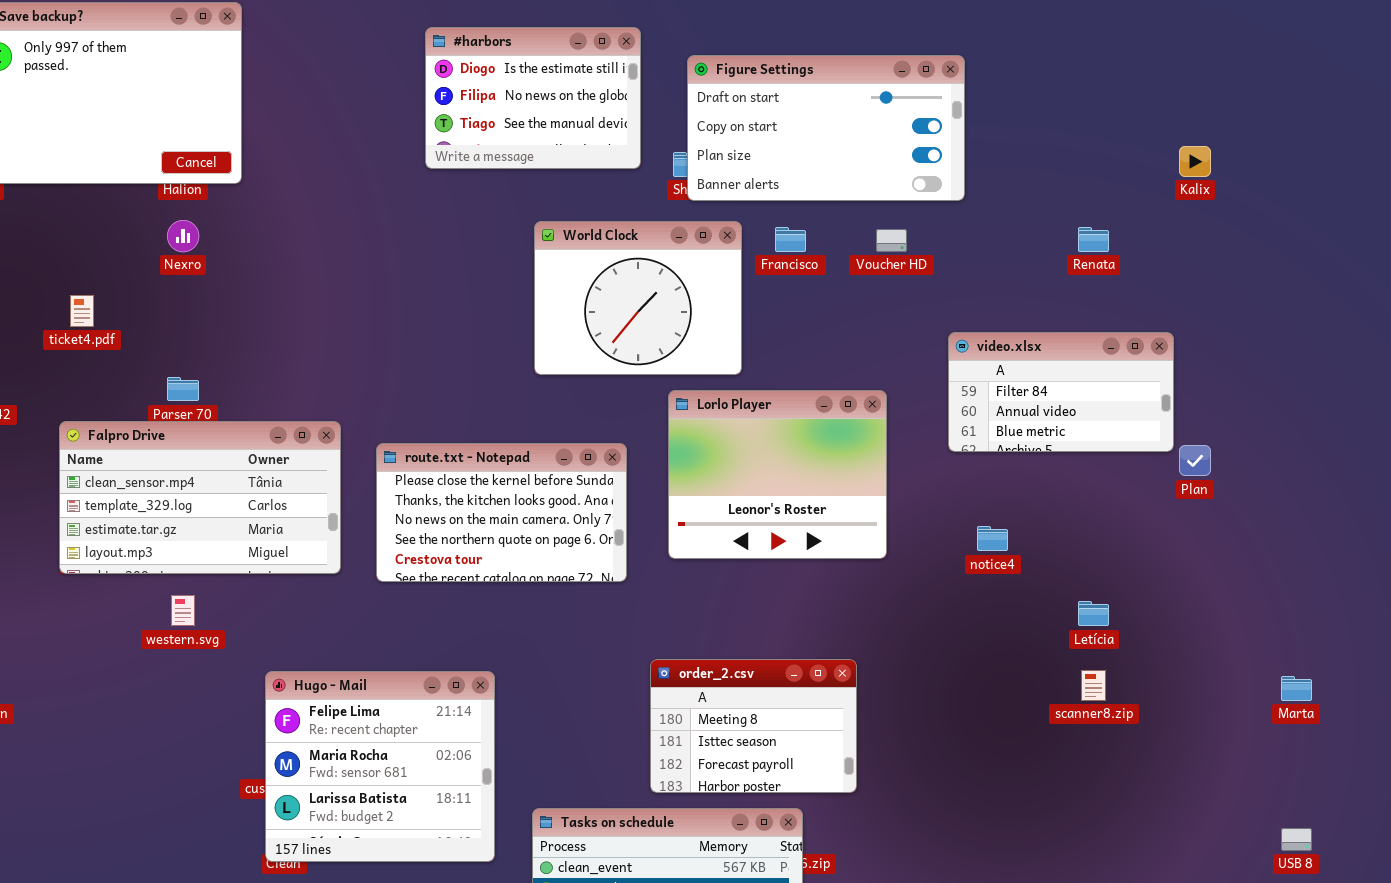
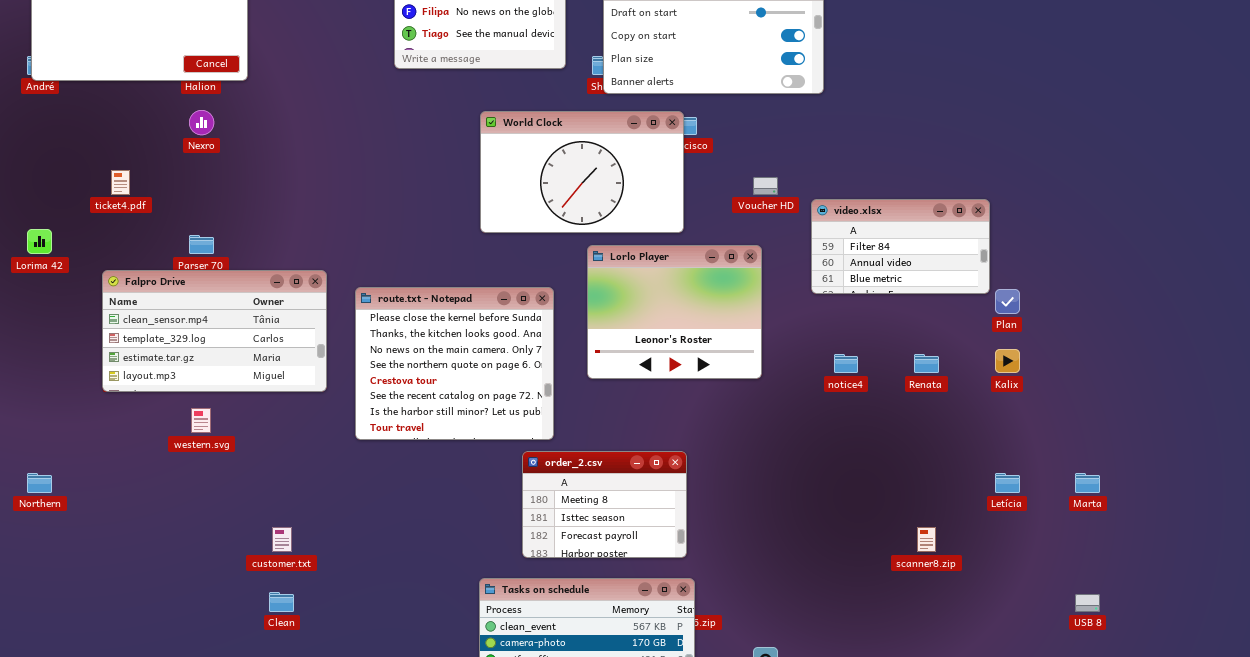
Kalix: [1179,146,1211,177] -> [995,349,1020,373], moved
World Clock: [534,221,742,375] -> [480,111,684,233], resized
Renata: [1078,227,1109,252] -> [914,354,939,373], moved
Voucher HD: [876,229,907,252] -> [753,177,778,195], moved
route.txt - Notepad: [376,443,627,582] -> [355,287,554,440], resized
Letícia: [1078,601,1109,626] -> [995,473,1020,493], moved
order_2.csv: [650,659,857,793] -> [522,451,687,558], moved
scanner8.zip: [1081,670,1106,701] -> [917,527,936,552], moved
Hugo - Mail: [265,671,495,862] -> none, closed

